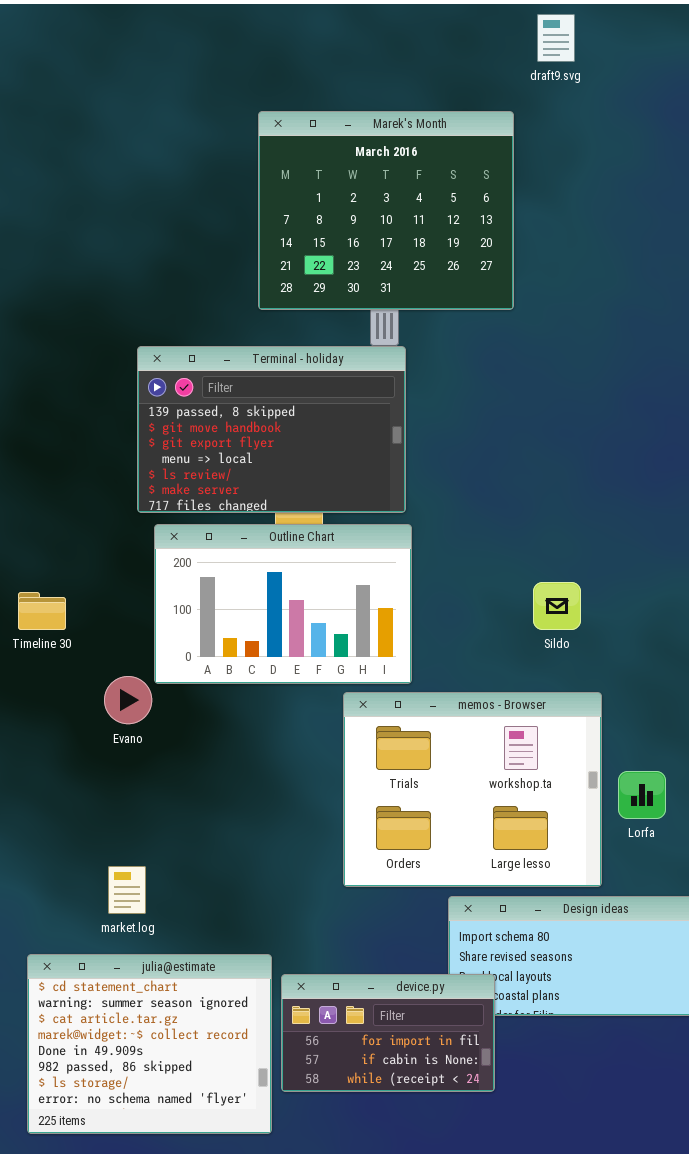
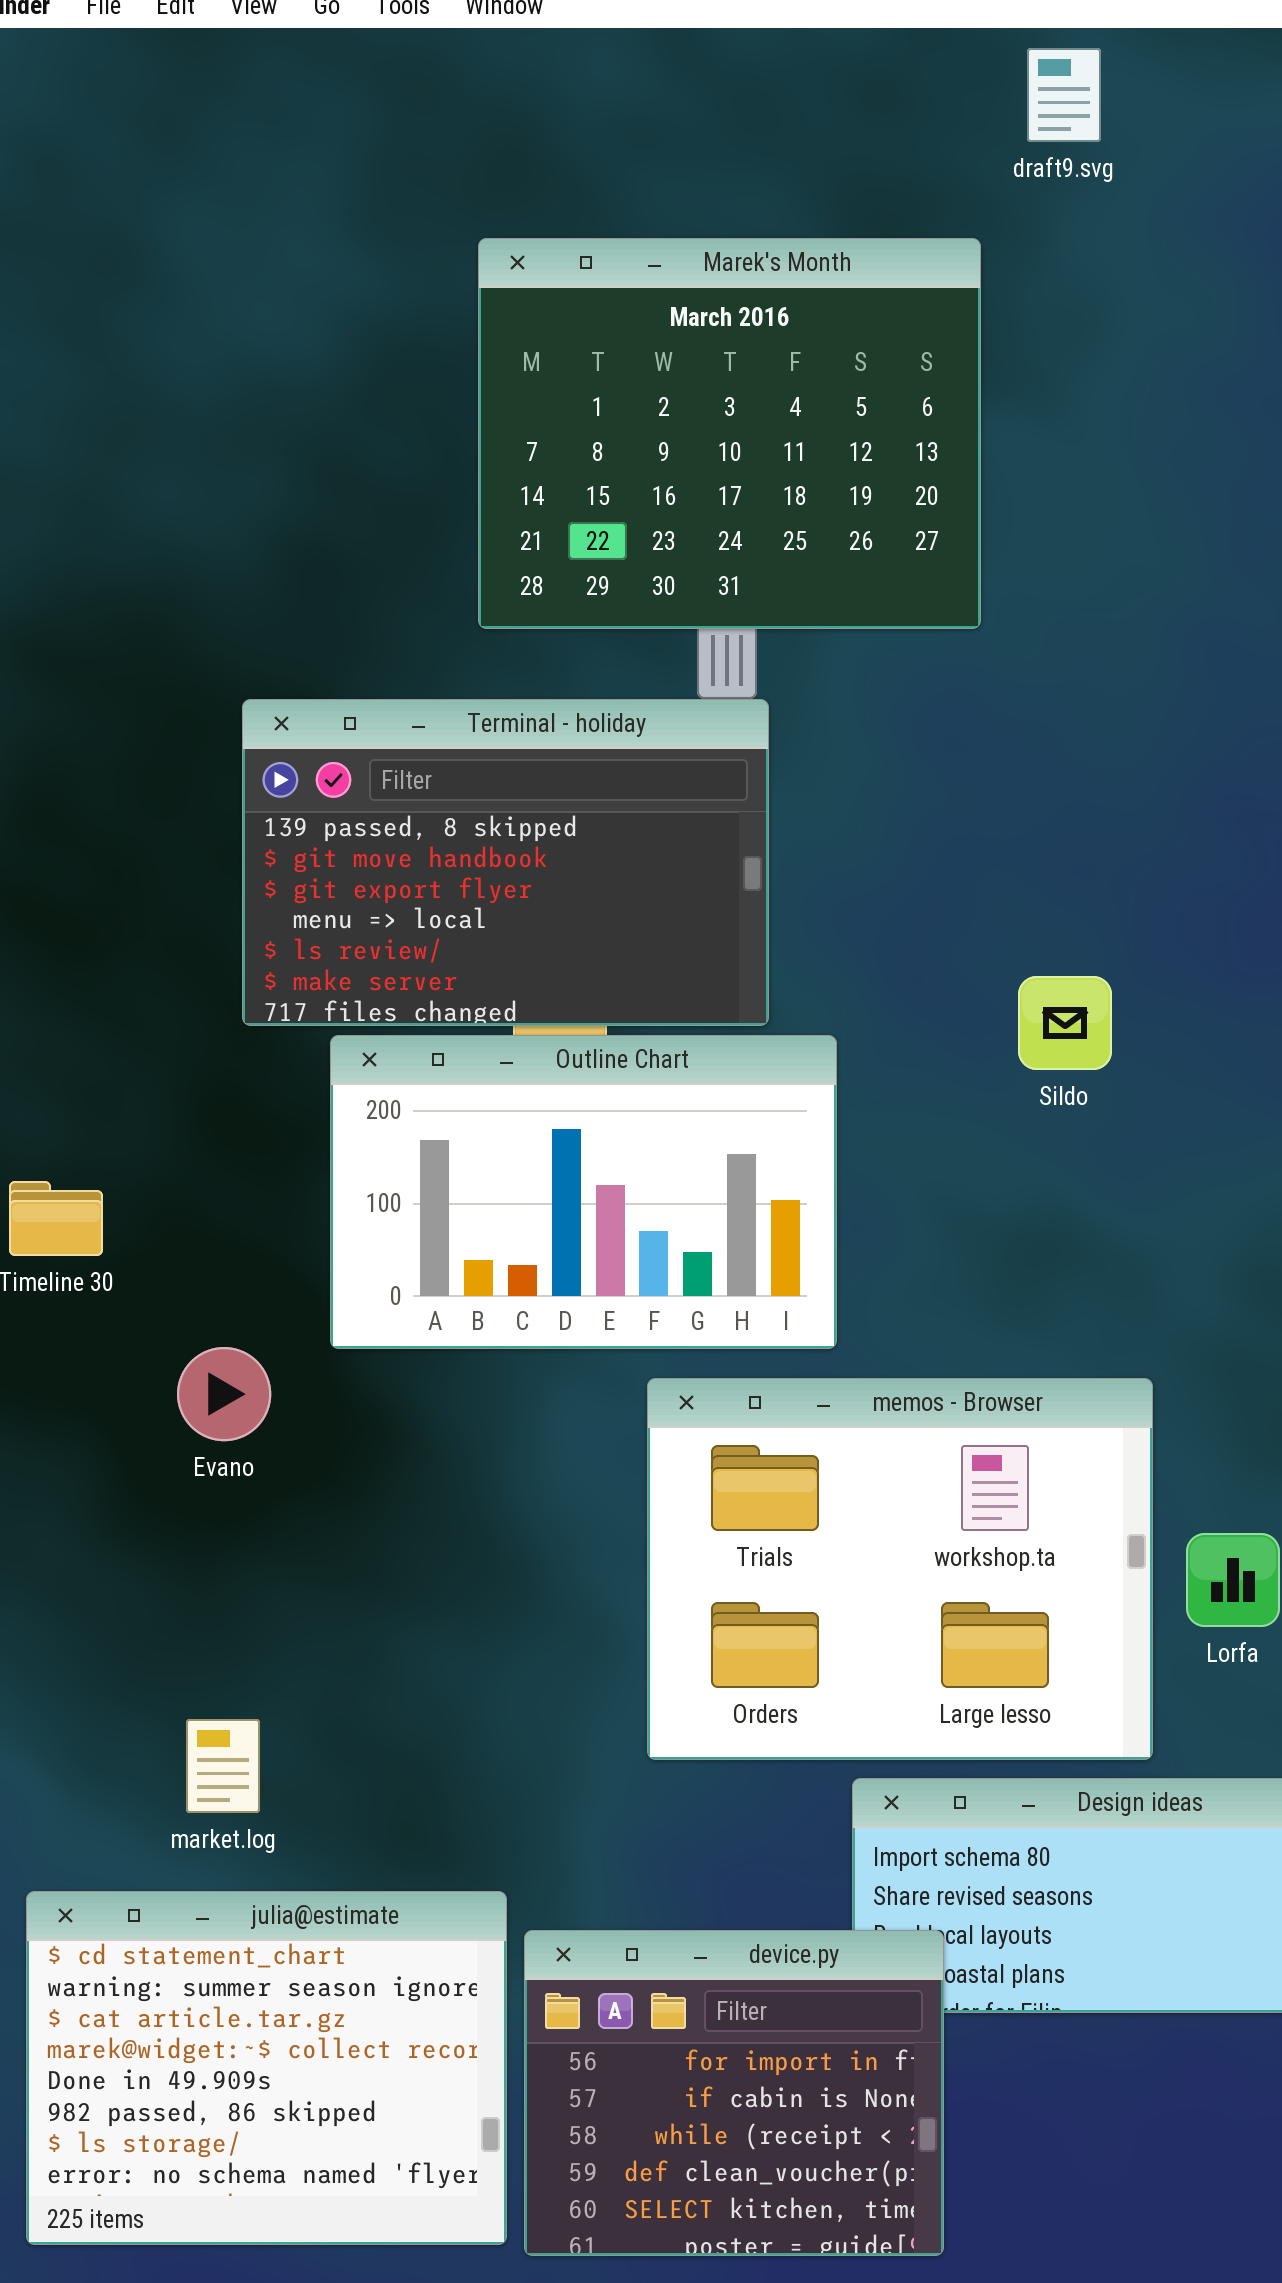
Outline Chart: [154,524,412,684] -> [330,1035,837,1349], moved
Sildo: [533,582,581,630] -> [1018,976,1112,1070], moved
device.py: [281,974,495,1092] -> [524,1930,944,2256], resized

